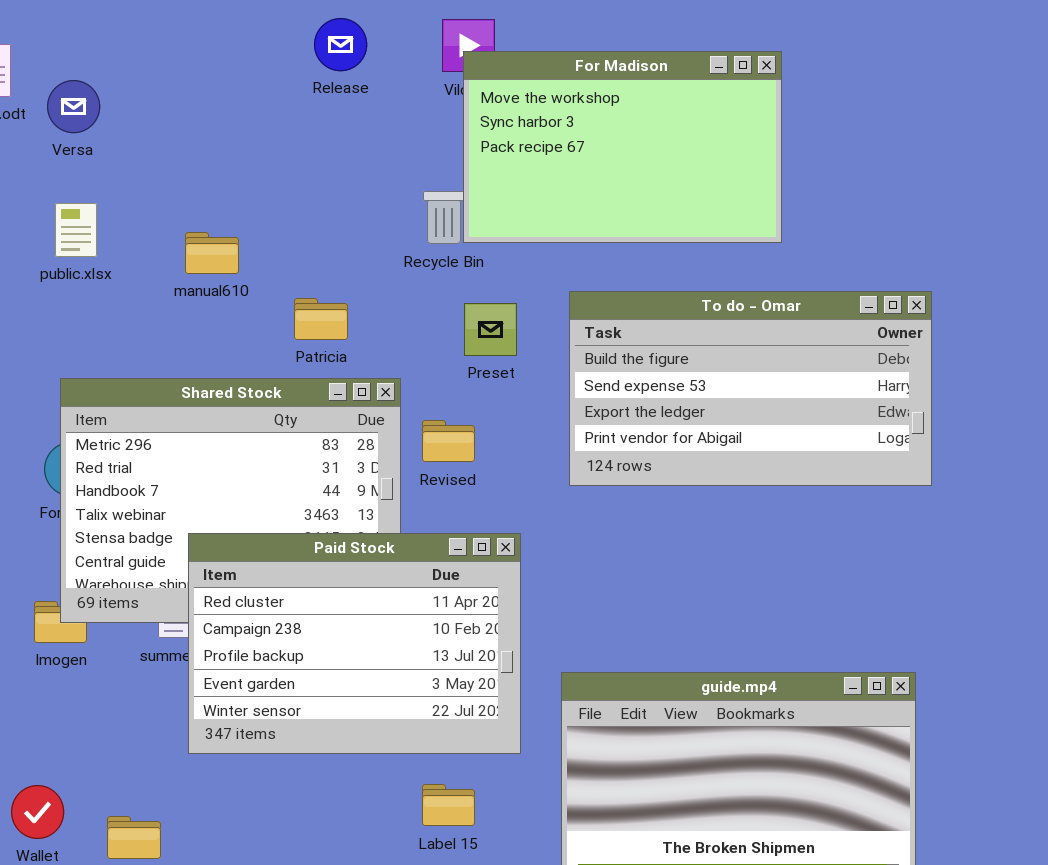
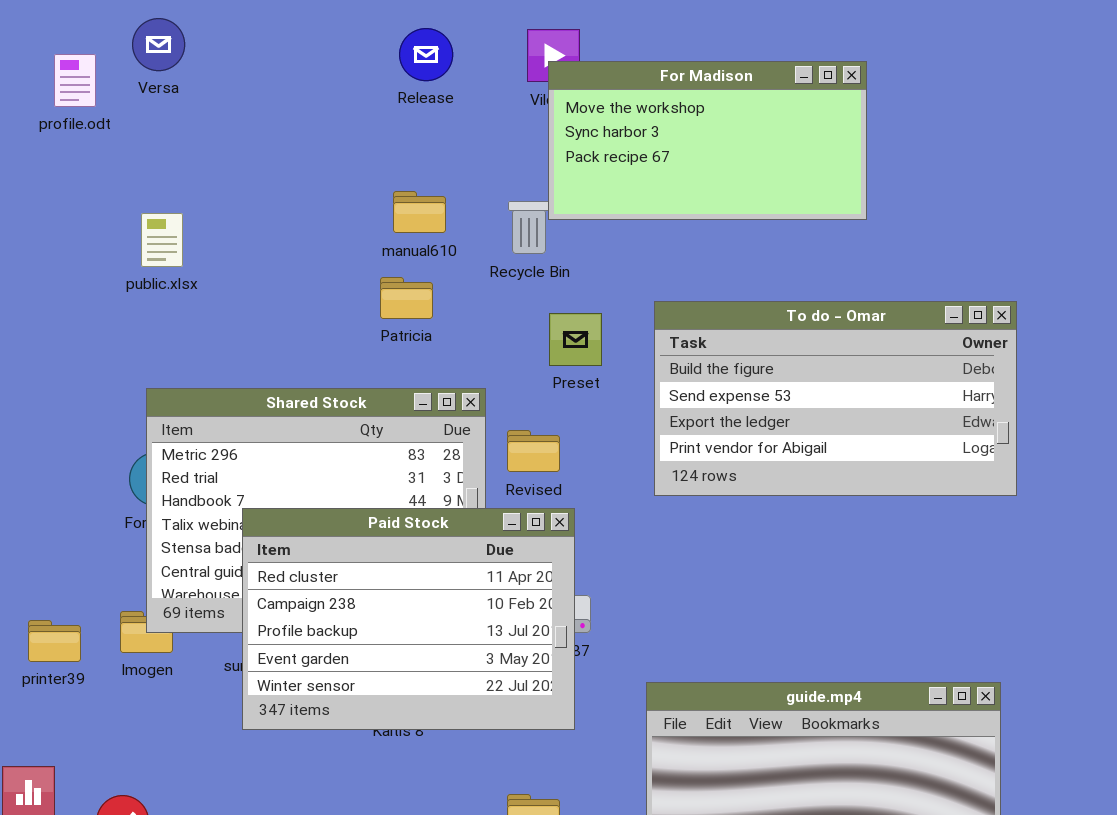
For Madison: [463,51,782,243] -> [548,61,867,220], resized
Versa: [47,80,100,133] -> [132,18,185,71], moved
manual610: [185,232,239,274] -> [393,191,446,233], moved
Patricia: [294,298,348,340] -> [380,277,433,319], moved
Paid Stock: [188,533,521,754] -> [242,508,575,730], moved

